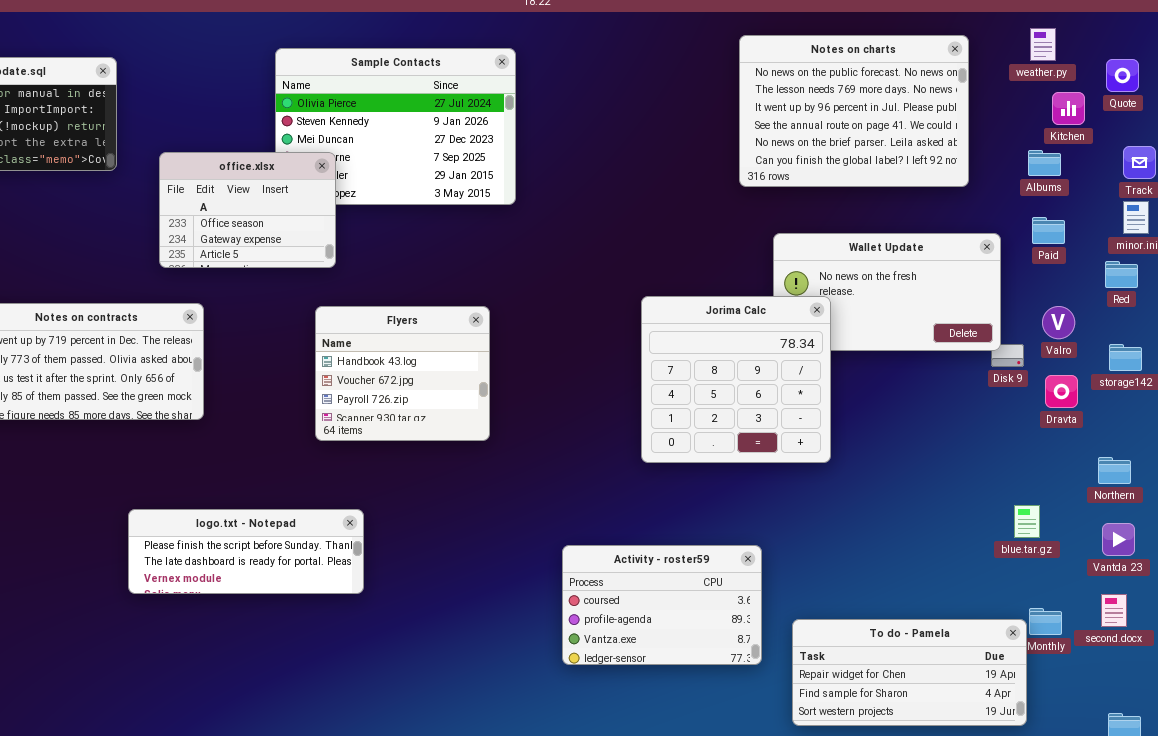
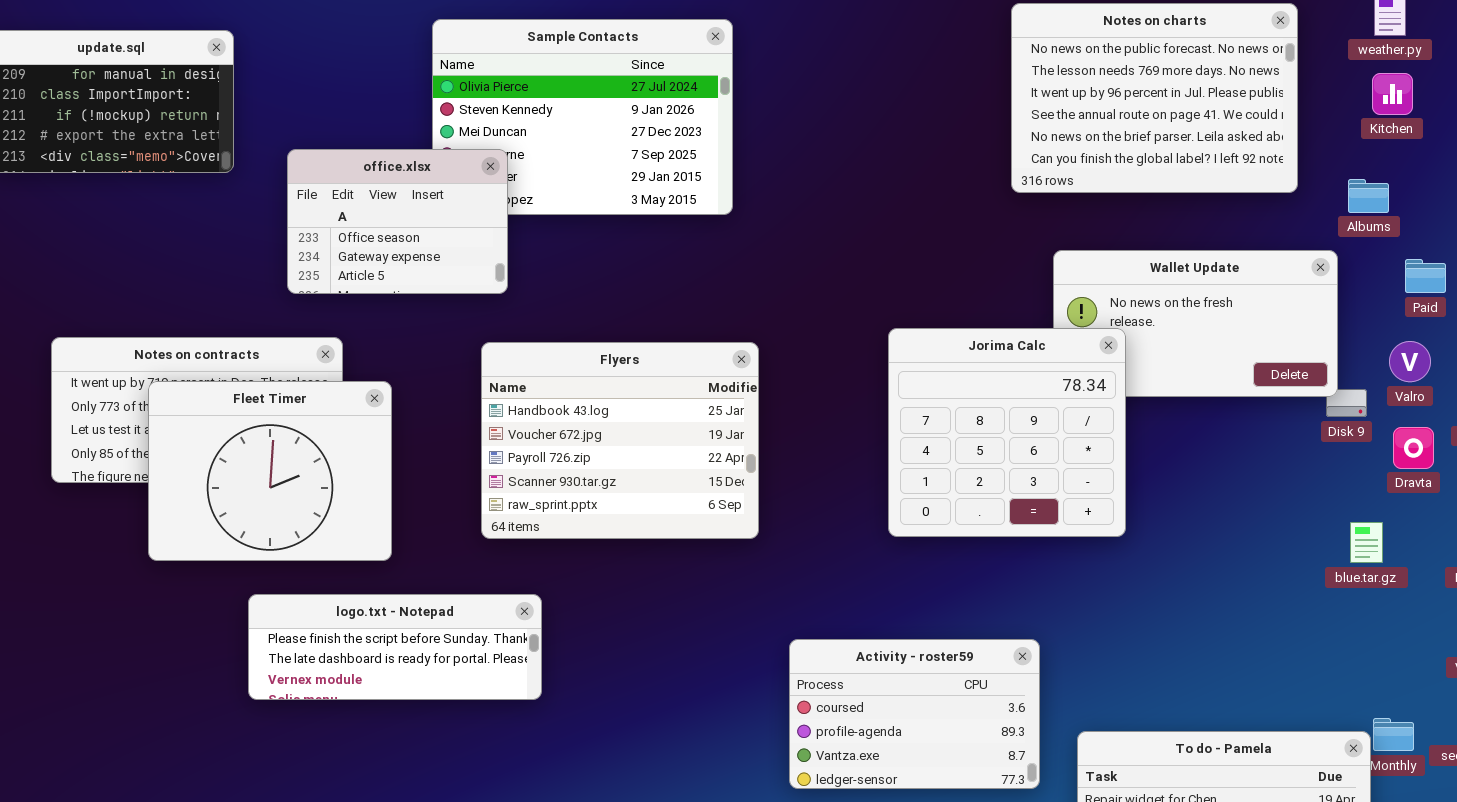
Kitchen: [1052,92,1085,125] -> [1372,73,1413,115], moved
Albums: [1028,150,1061,176] -> [1348,179,1389,213], moved
Paid: [1032,217,1065,244] -> [1405,259,1446,293], moved
Flyers: [315,306,490,441] -> [481,342,759,539], resized
Fleet Timer: none -> [148,381,392,561], opened
blue.tar.gz: [1014,505,1040,538] -> [1350,522,1383,563], moved

